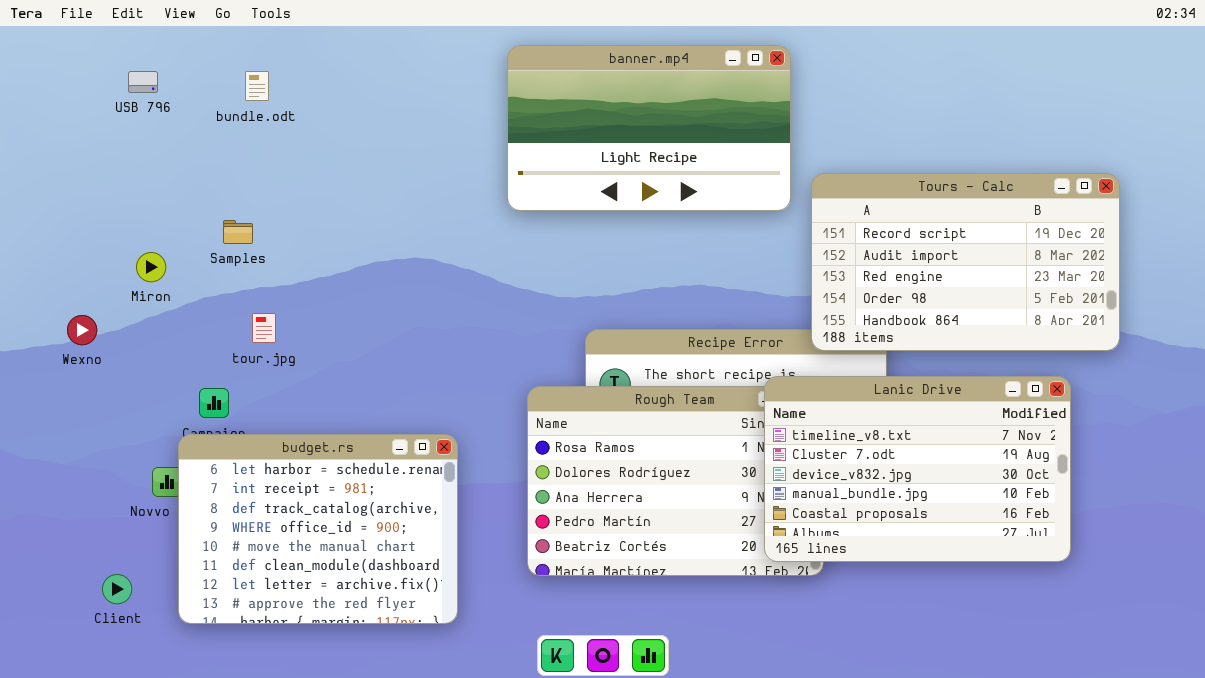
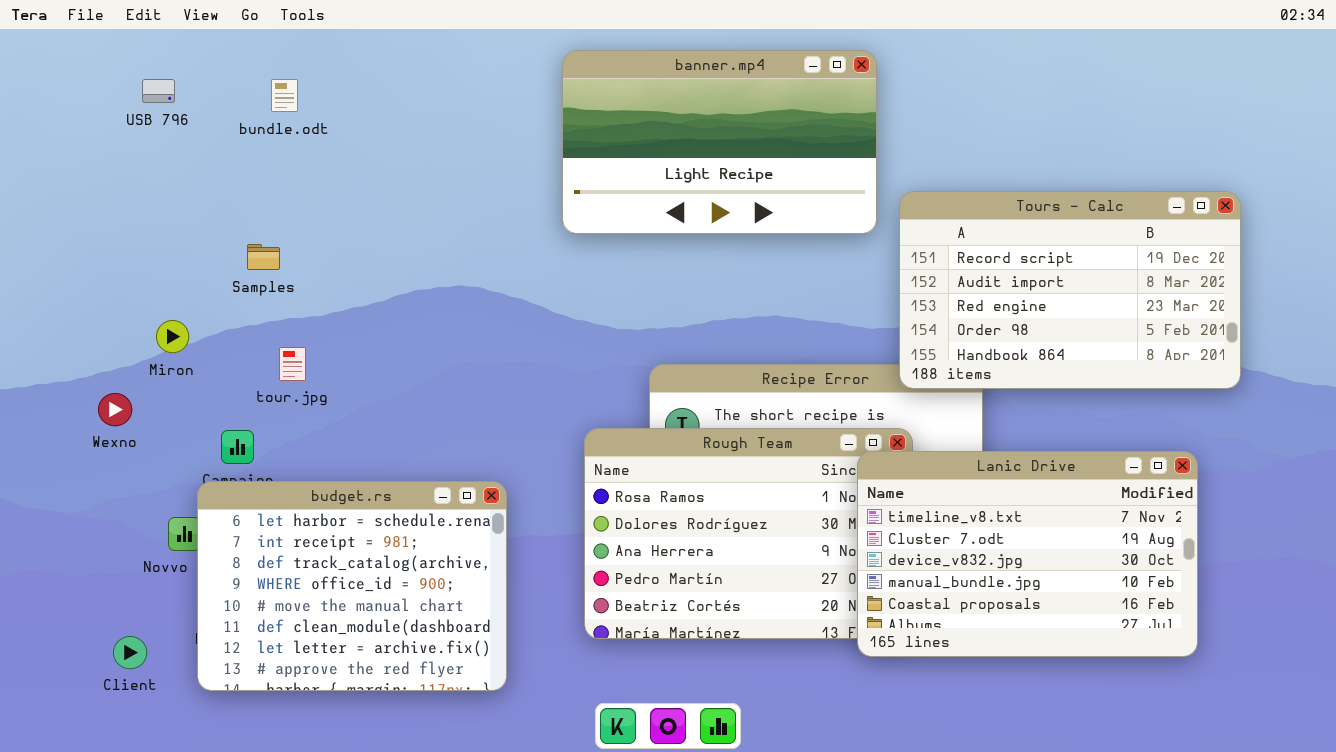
Miron: [136,252,166,282] -> [156,320,189,353], moved
Wexno: [67,315,97,345] -> [98,393,132,426], moved
Lanic Drive: [764,376,1071,562] -> [857,451,1198,657], moved

